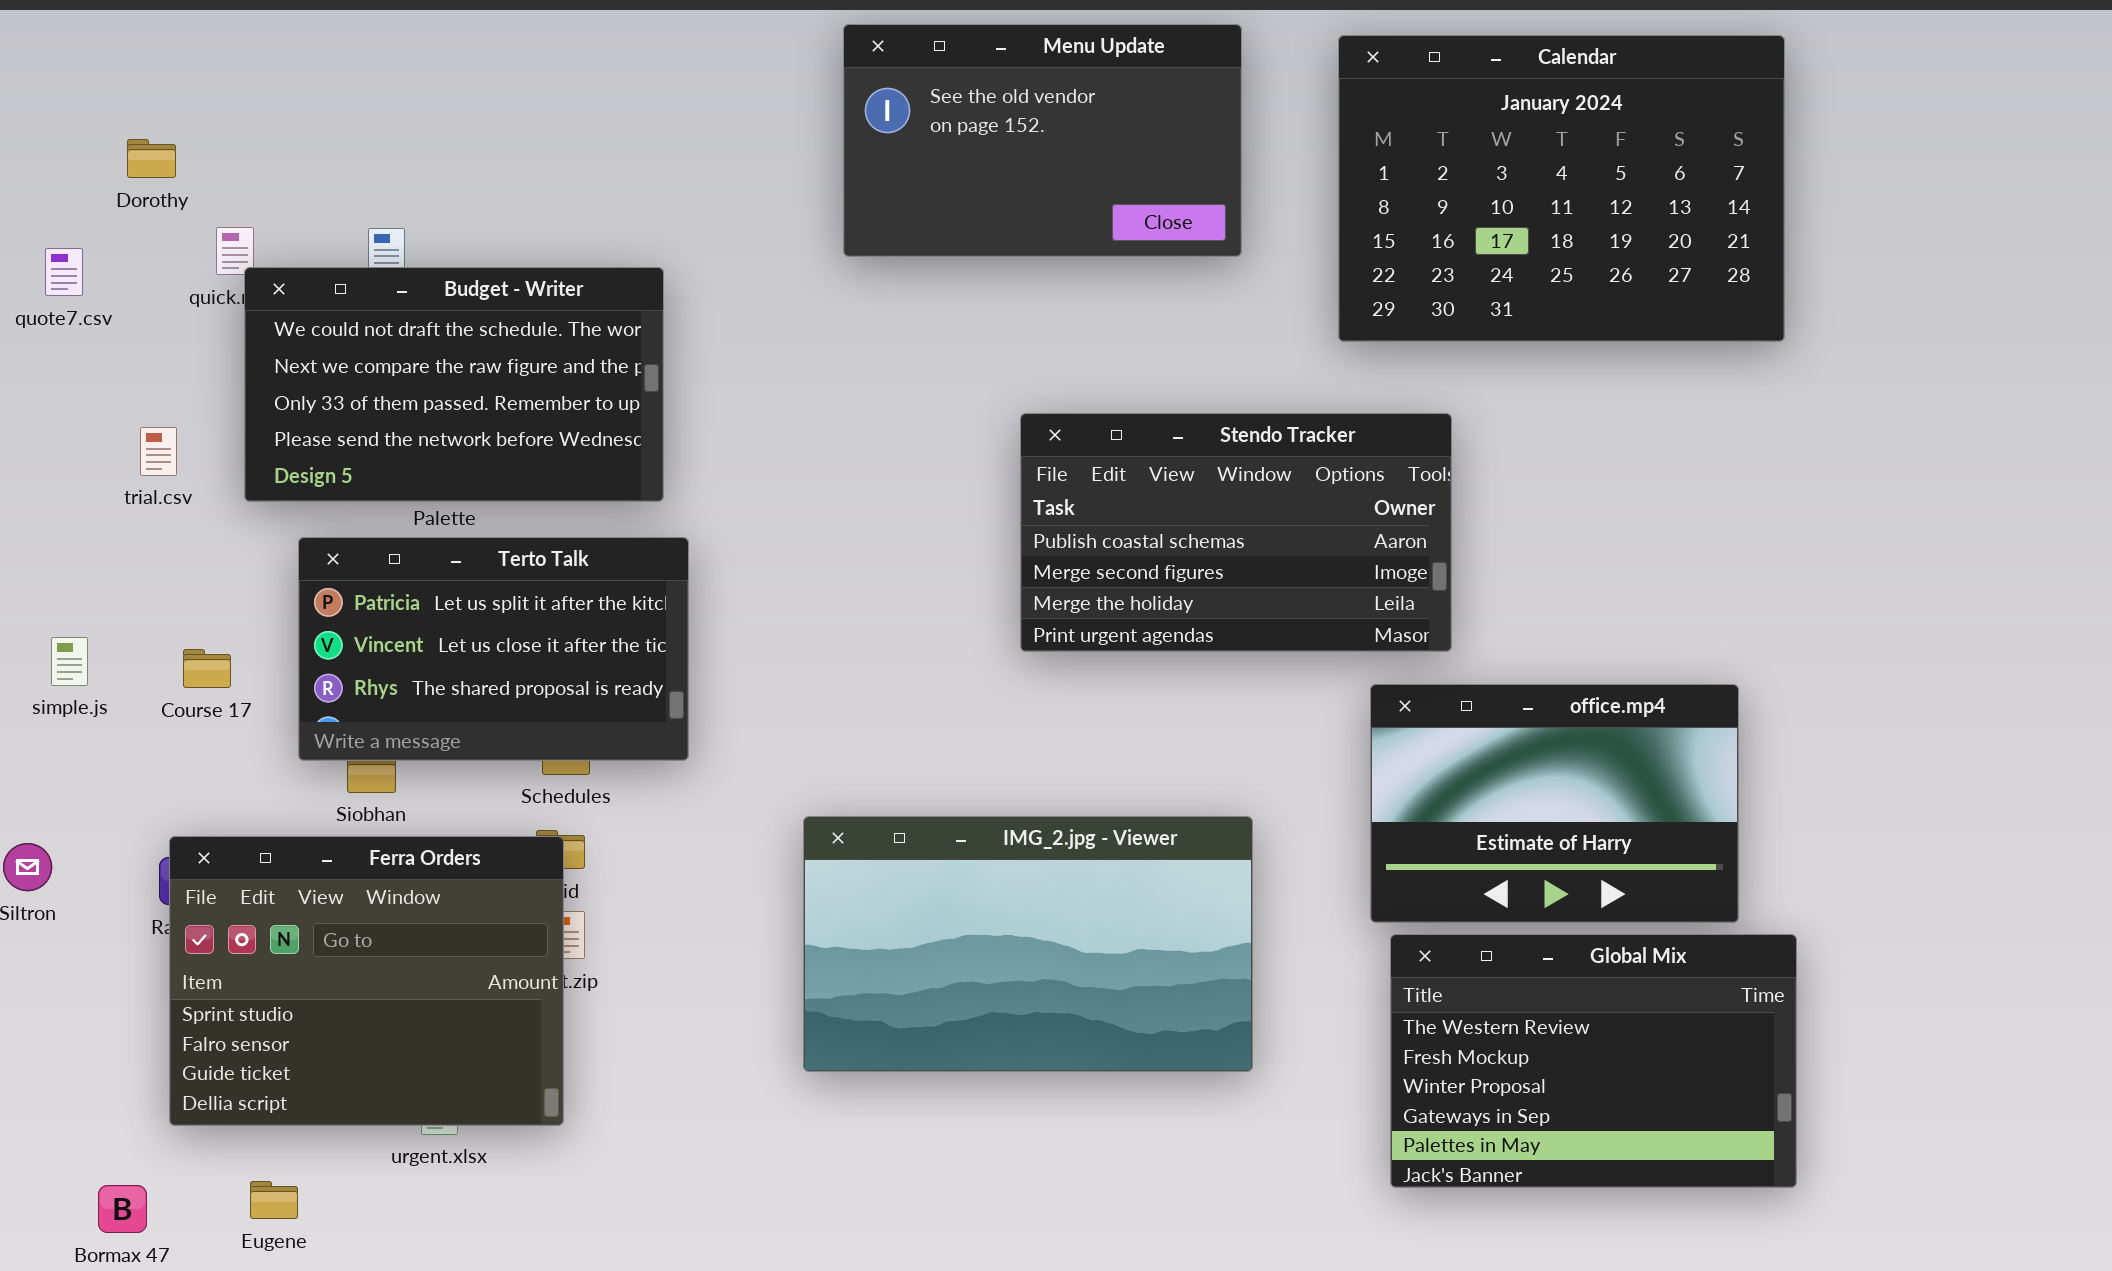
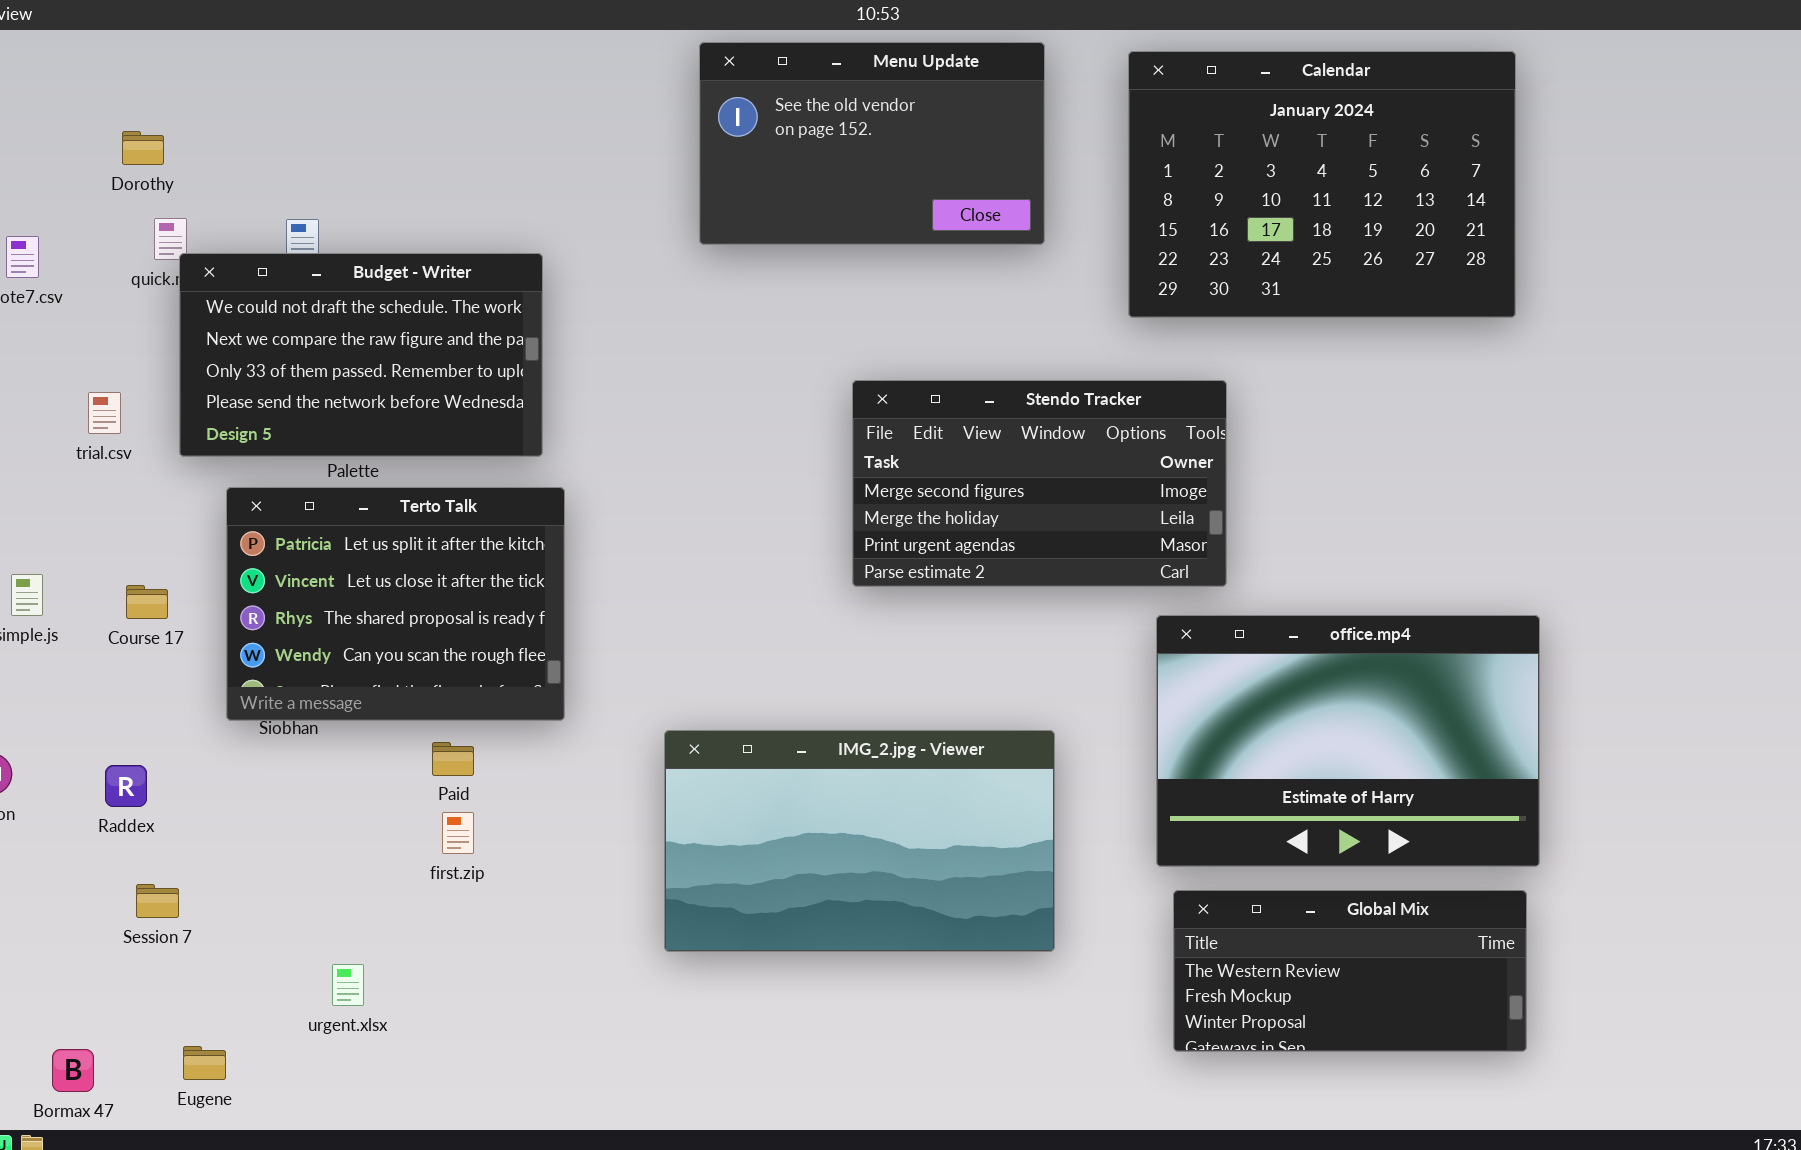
Dorothy: [127,139,176,178] -> [122,131,164,165], moved
Stendo Tracker: [1020,413,1452,652] -> [852,380,1227,587], scrolled down 1 row
Terto Talk: [298,537,689,761] -> [226,487,565,721], resized
office.mp4: [1370,684,1739,923] -> [1156,615,1540,867], resized
Ferra Orders: [169,836,564,1126] -> none, closed
Global Mix: [1390,934,1797,1188] -> [1173,890,1527,1052], resized

